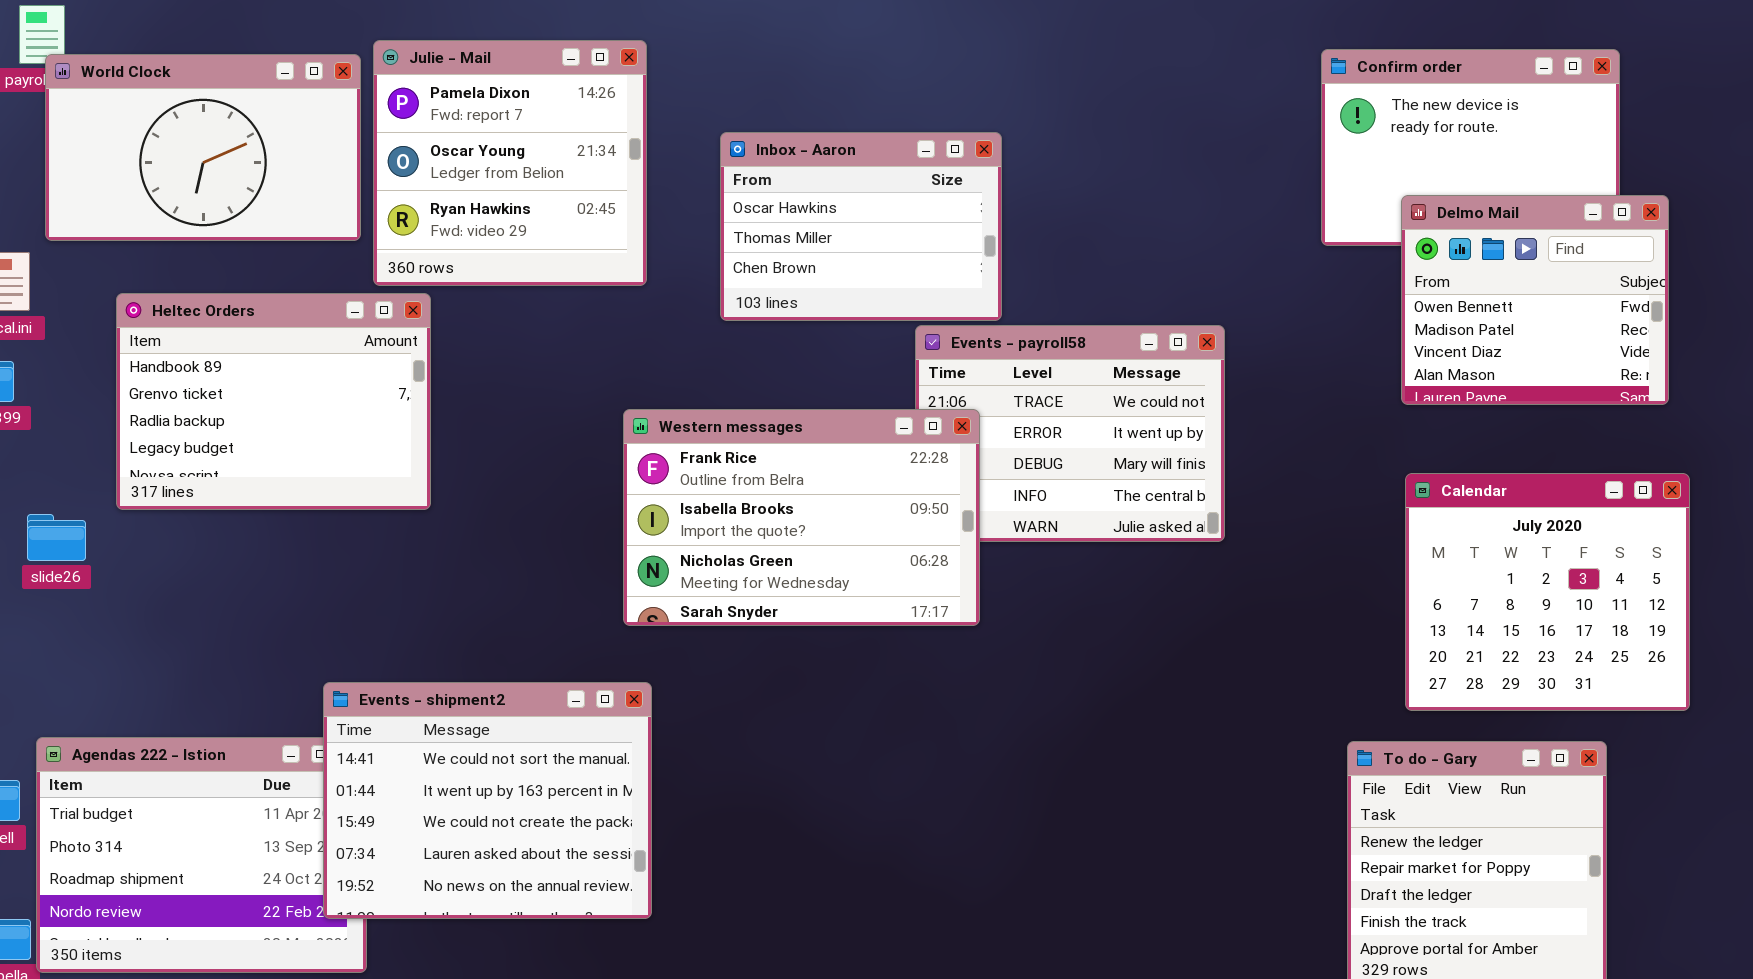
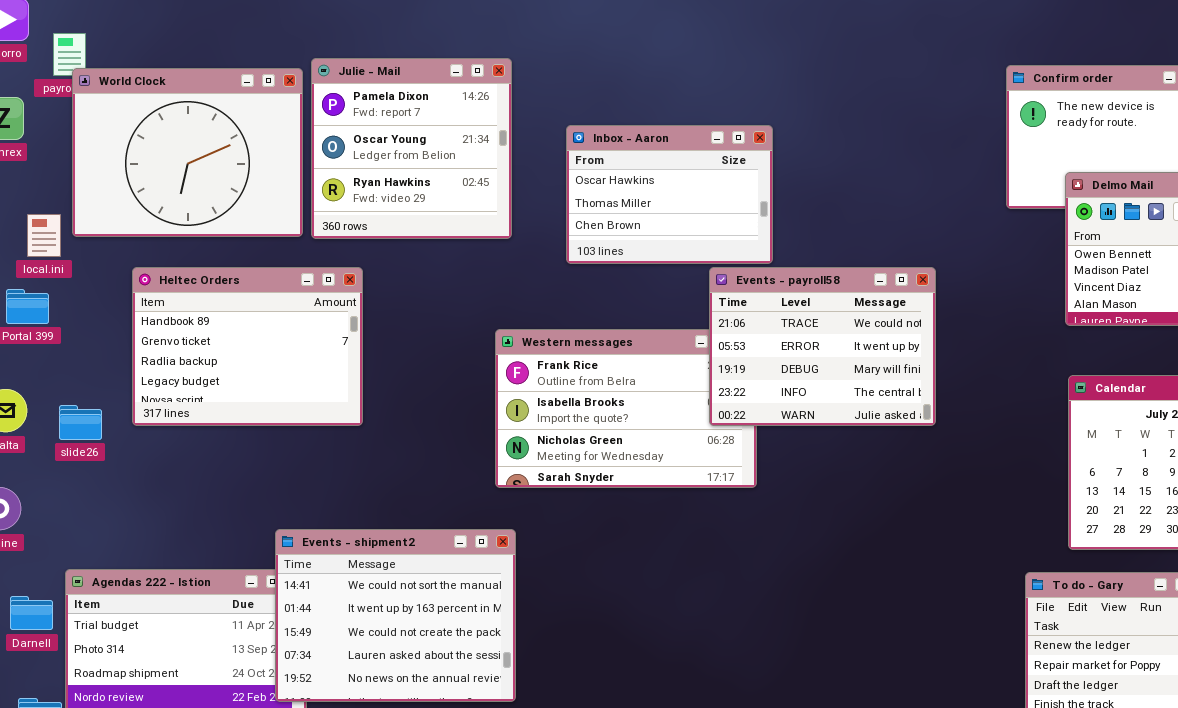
World Clock: [45,54,361,241] -> [72,68,303,237], resized
Heltec Orders: [116,293,431,510] -> [132,267,363,426], moved
Events - payroll58: [915,325,1225,542] -> [709,267,936,426], raised

